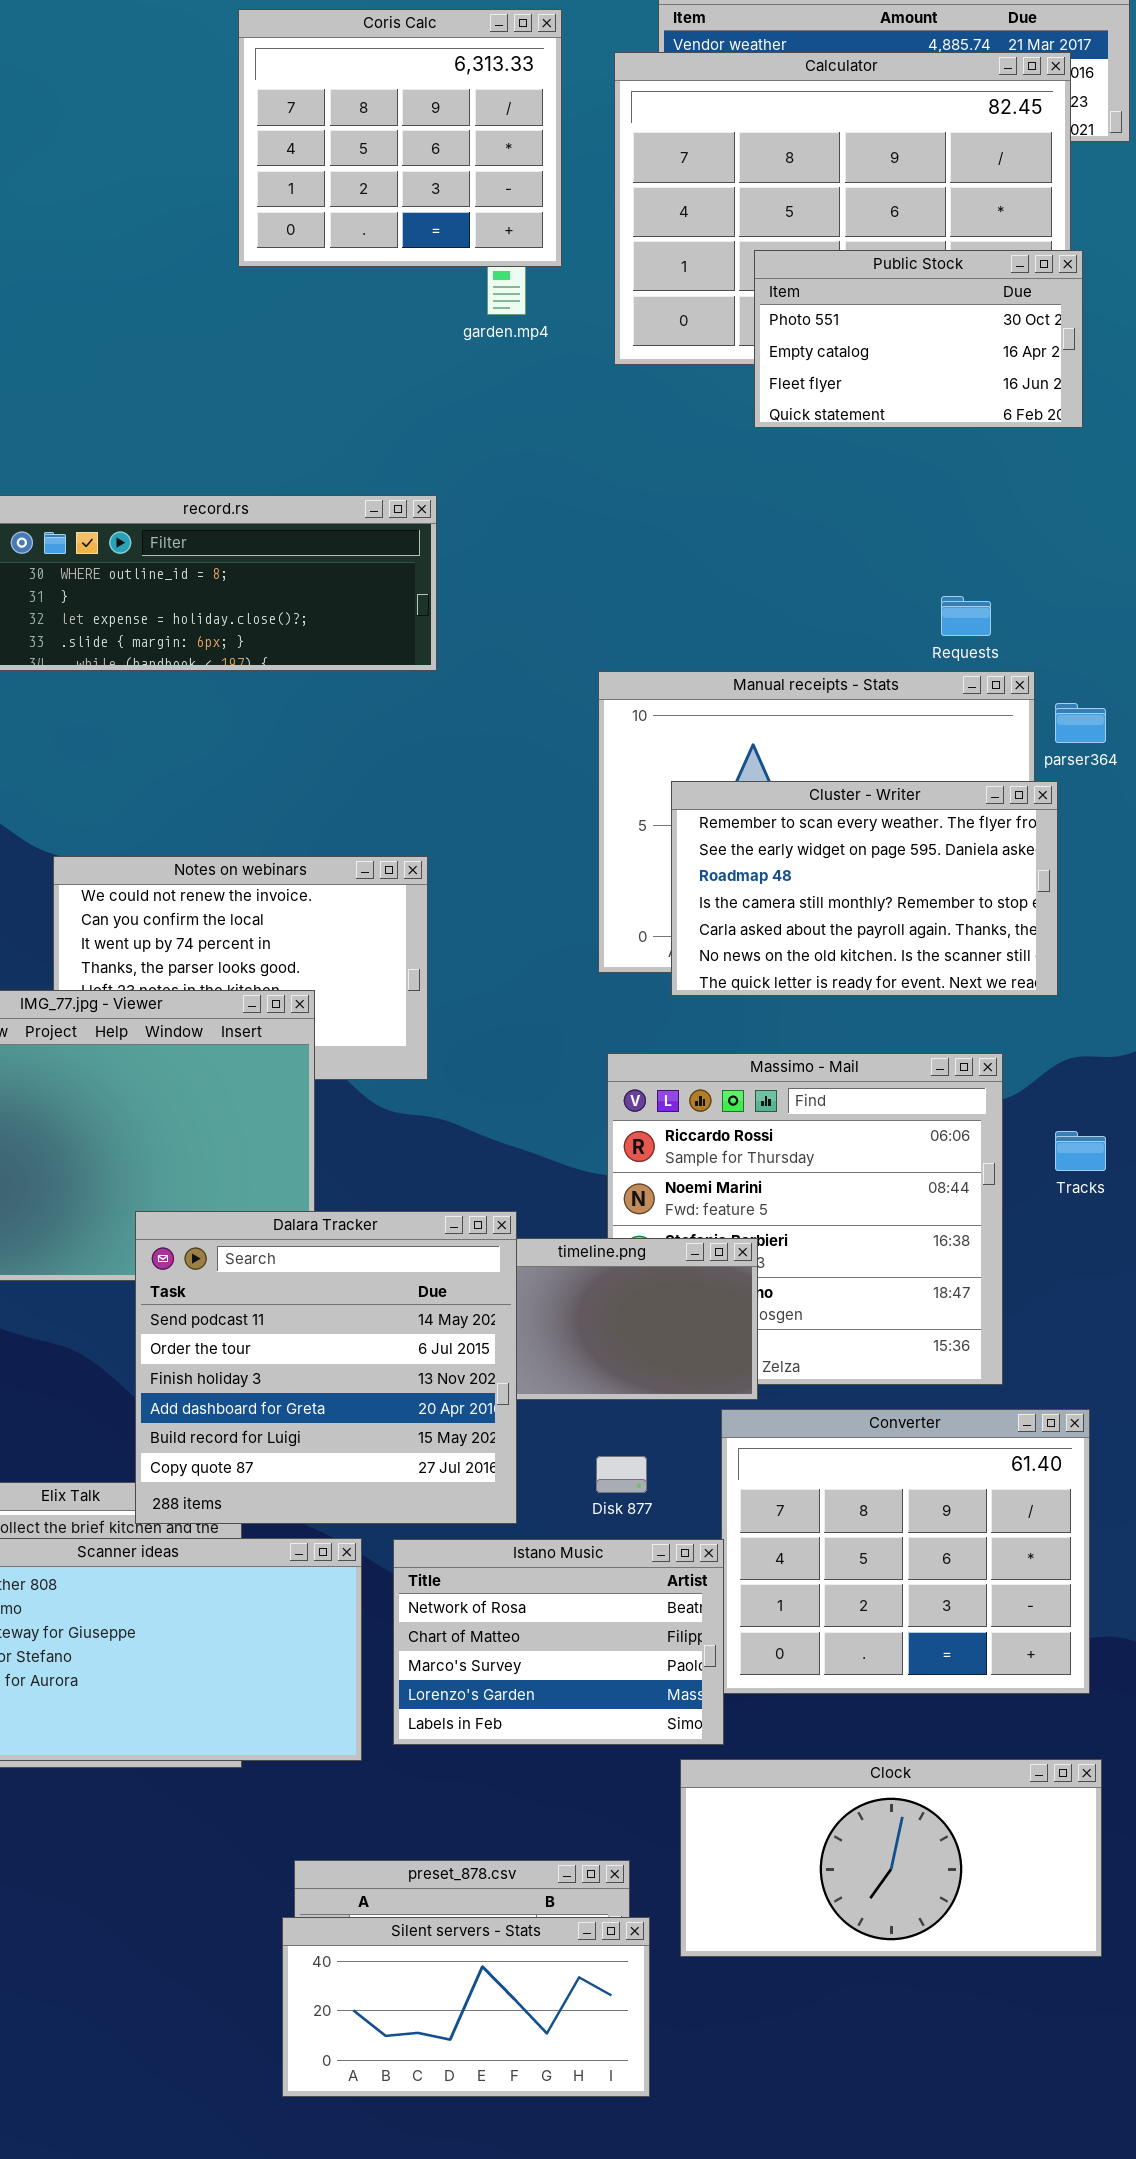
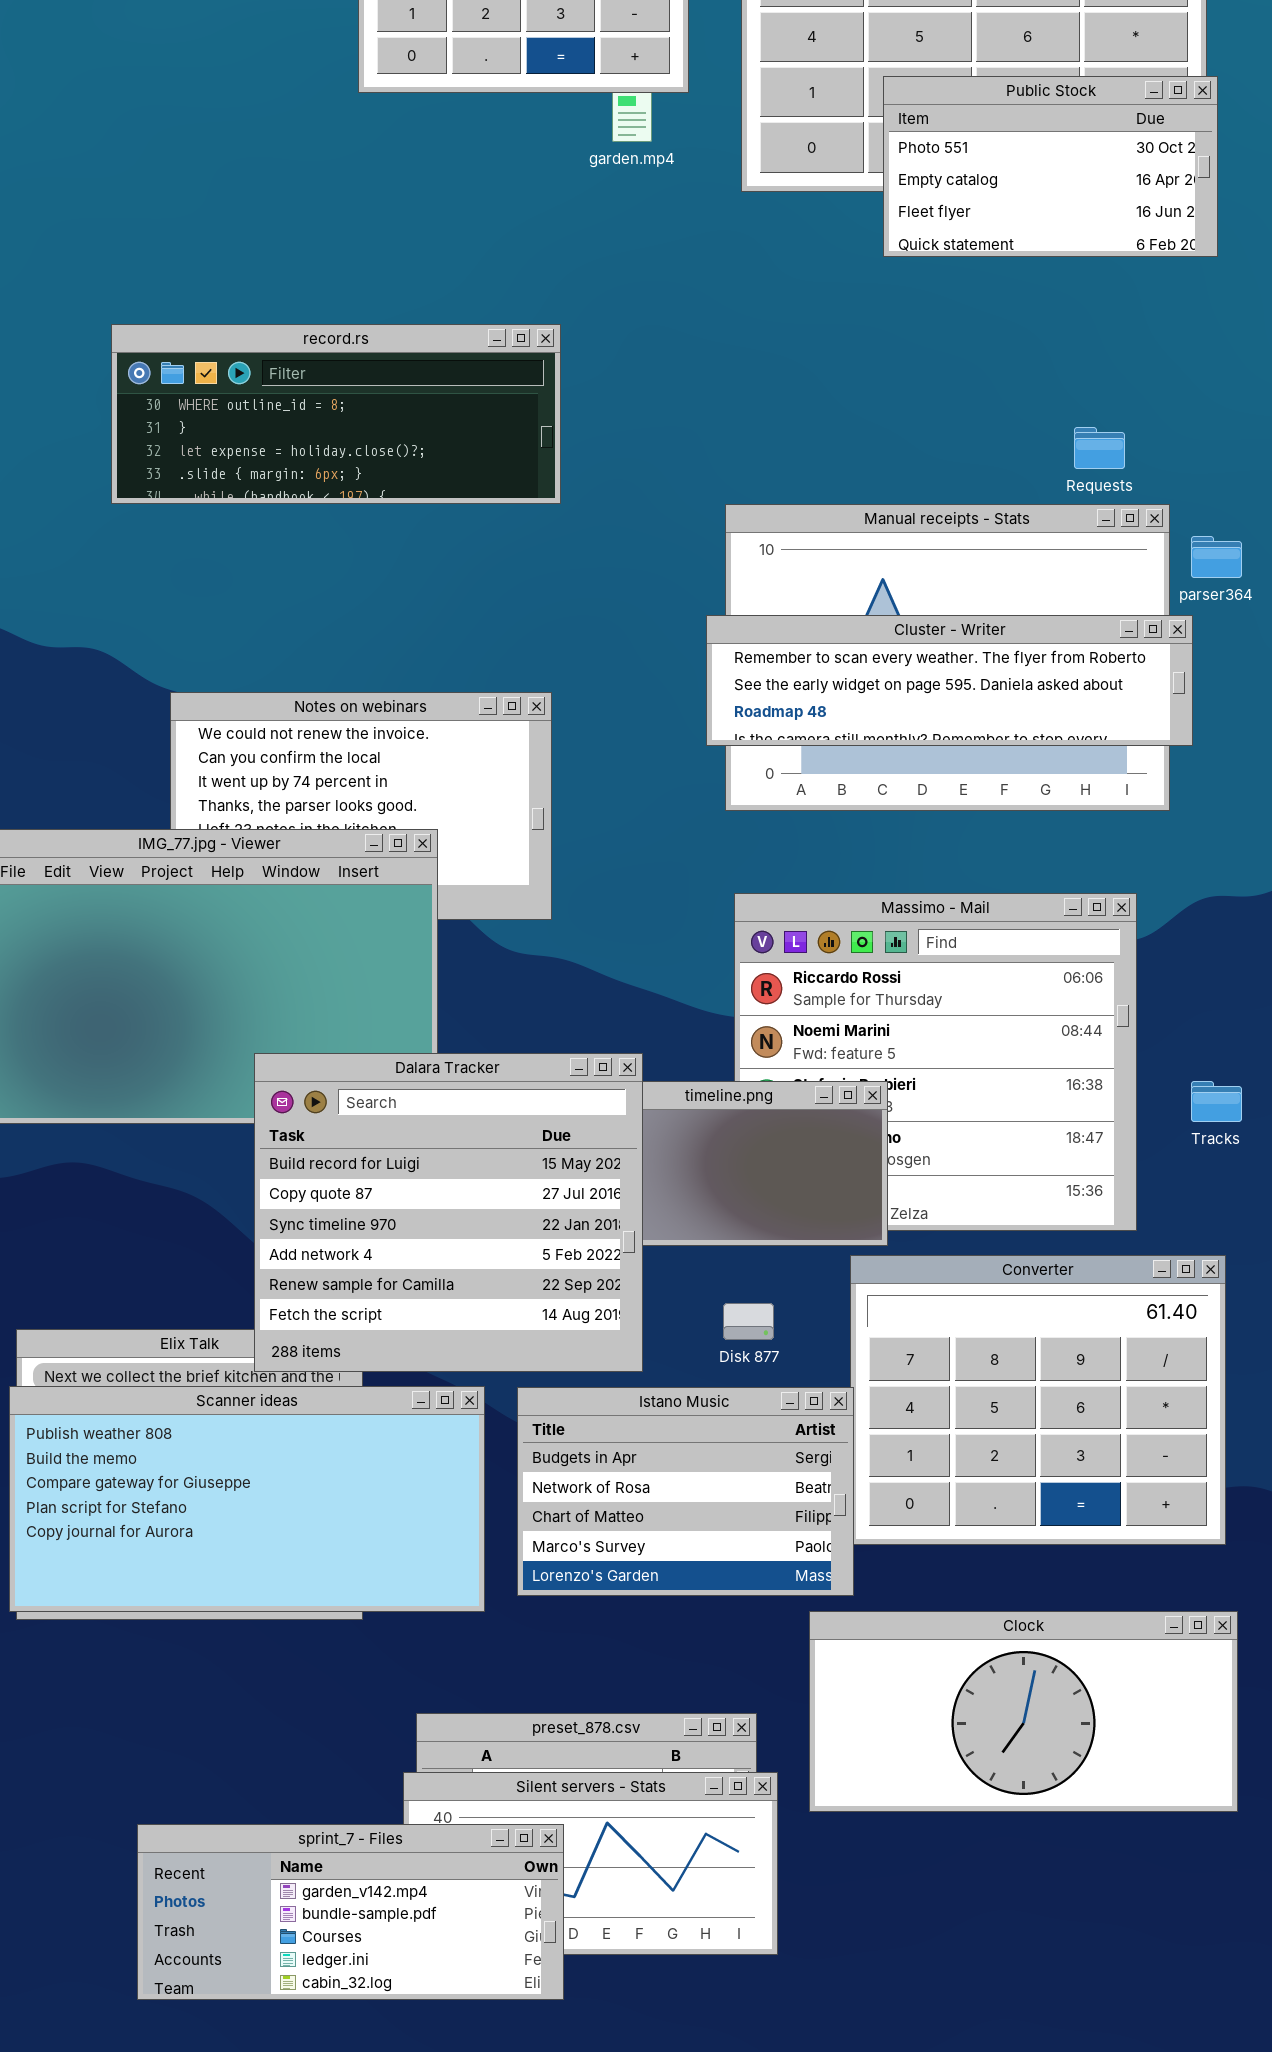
Cluster - Writer: [671,781,1058,996] -> [706,615,1193,746], resized
Tracks: [1055,1131,1106,1171] -> [1191,1081,1242,1122], moved
Dalara Tracker: [135,1211,517,1524] -> [254,1053,643,1372], scrolled down 4 rows
Istano Music: [393,1539,724,1745] -> [517,1387,854,1596], scrolled up 1 row
sprint_7 - Files: none -> [137,1824,564,2000], opened

